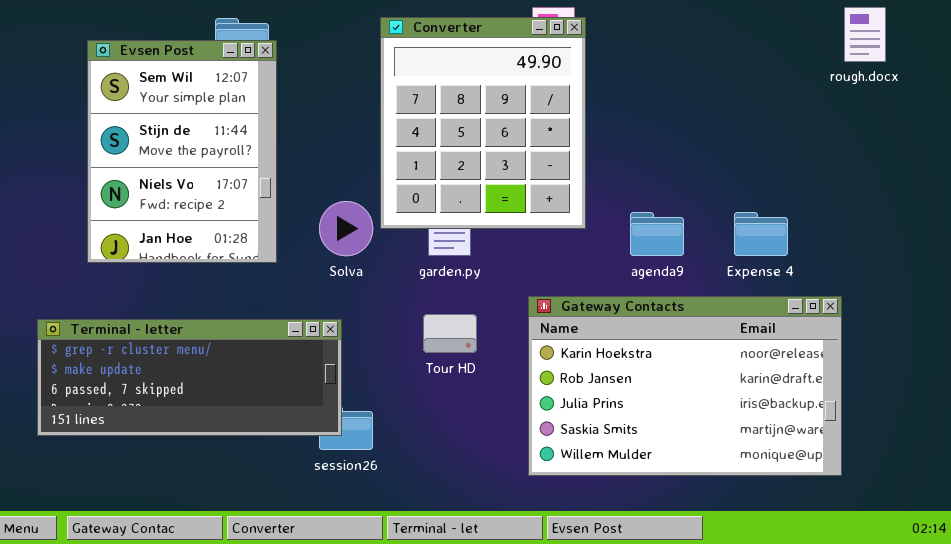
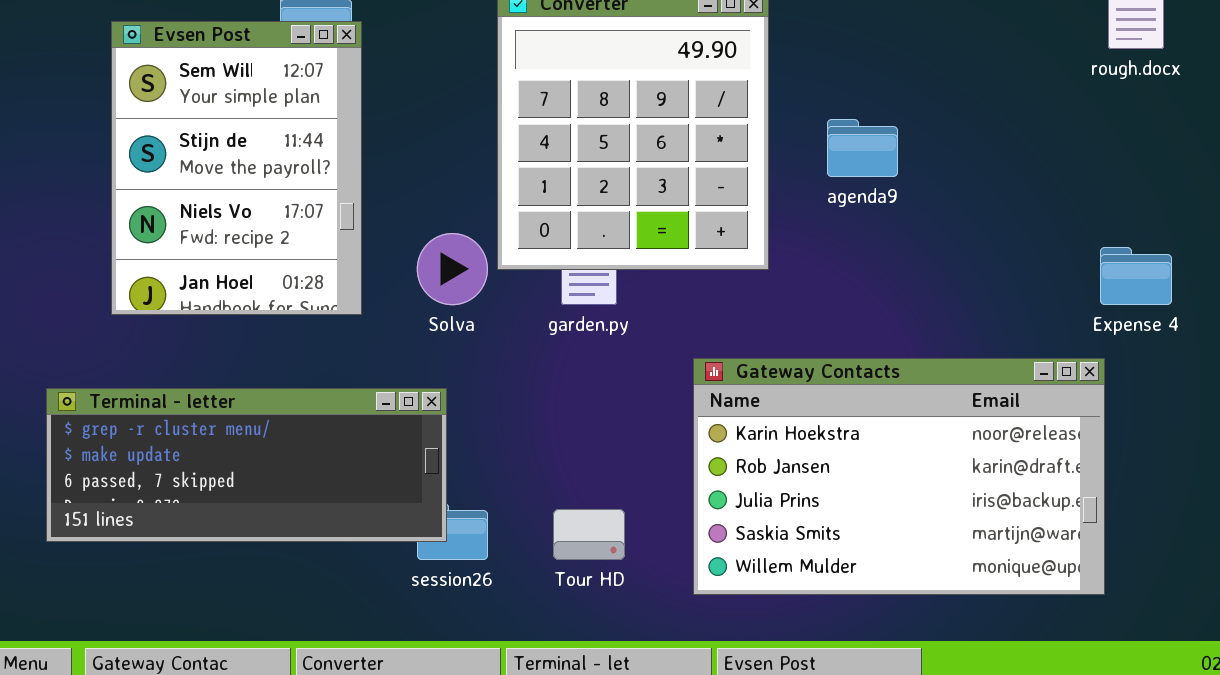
agenda9: [630,212,684,256] -> [827,119,898,177], moved
Expense 4: [734,212,788,256] -> [1100,247,1172,305], moved
Tour HD: [423,314,477,353] -> [553,509,625,560], moved

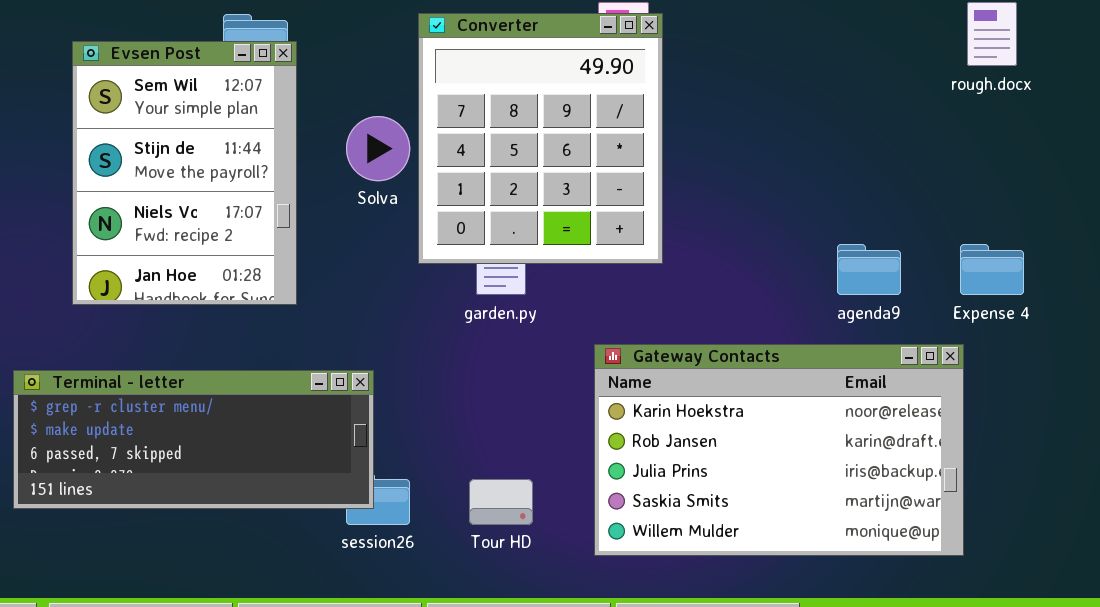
agenda9: [827,119,898,177] -> [837,244,901,295], moved
Solva: [417,233,488,305] -> [346,116,410,181], moved

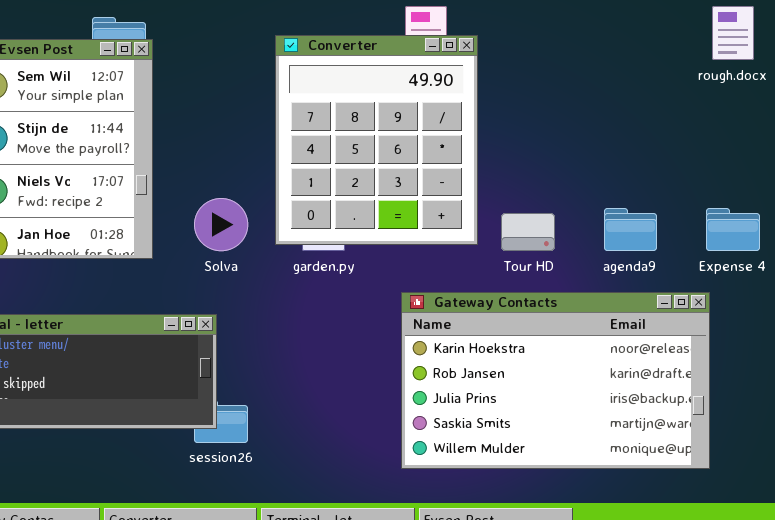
Converter: [418,13,663,264] -> [275,35,478,245], moved
Solva: [346,116,410,181] -> [194,198,248,251], moved
Tour HD: [469,479,533,525] -> [501,213,555,251], moved

